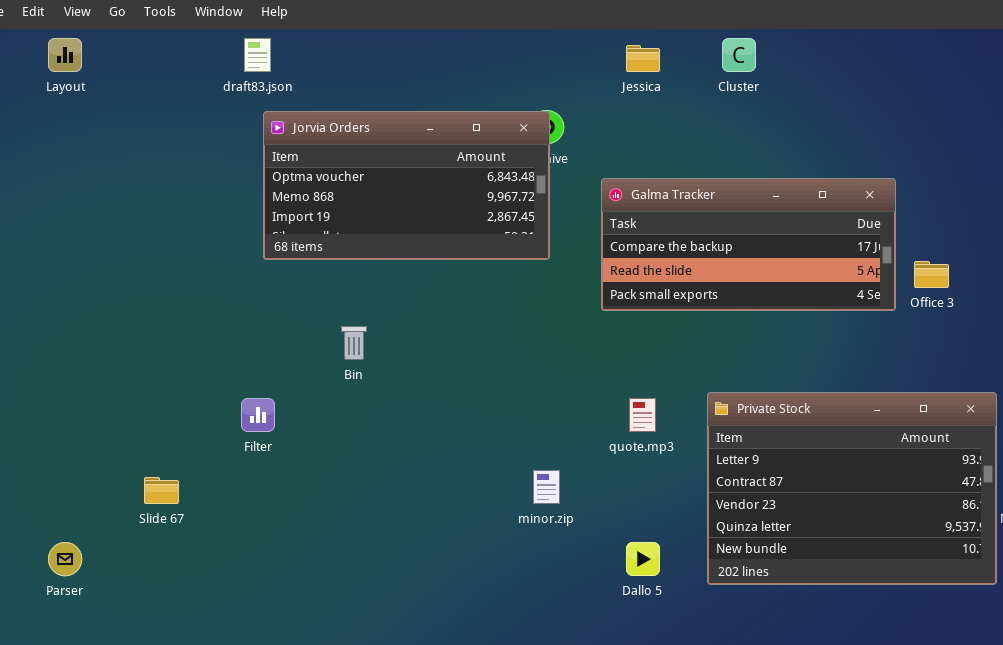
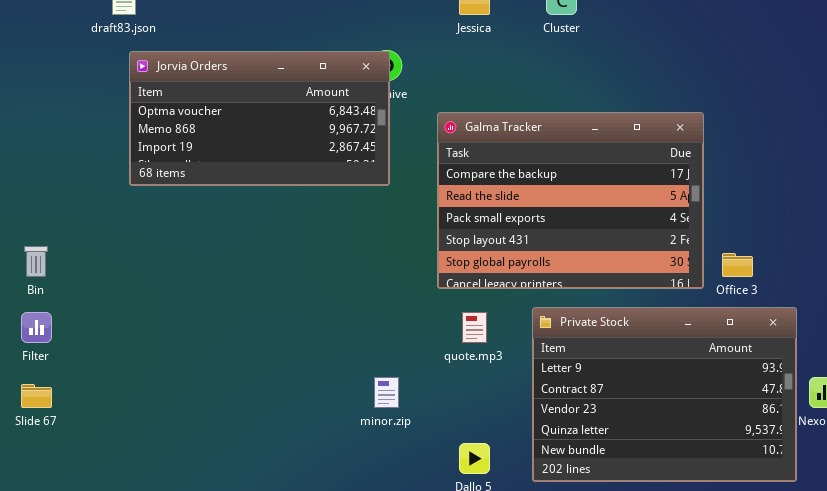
Galma Tracker: [601,178,896,311] -> [437,112,704,289], resized
Office 3: [914,261,949,288] -> [722,253,753,277], moved
Bin: [341,326,367,360] -> [24,246,48,277], moved
Filter: [241,398,275,432] -> [21,312,52,343], moved

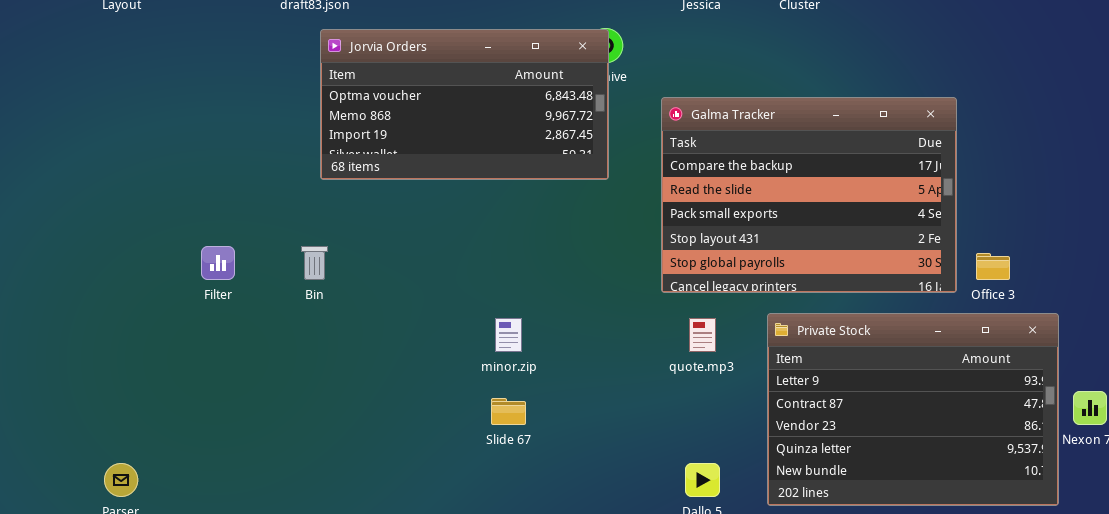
Bin: [24,246,48,277] -> [301,246,328,280], moved
Filter: [21,312,52,343] -> [201,246,235,280], moved
minor.zip: [374,377,399,408] -> [495,318,522,352], moved
Slide 67: [21,384,52,408] -> [491,398,526,425], moved

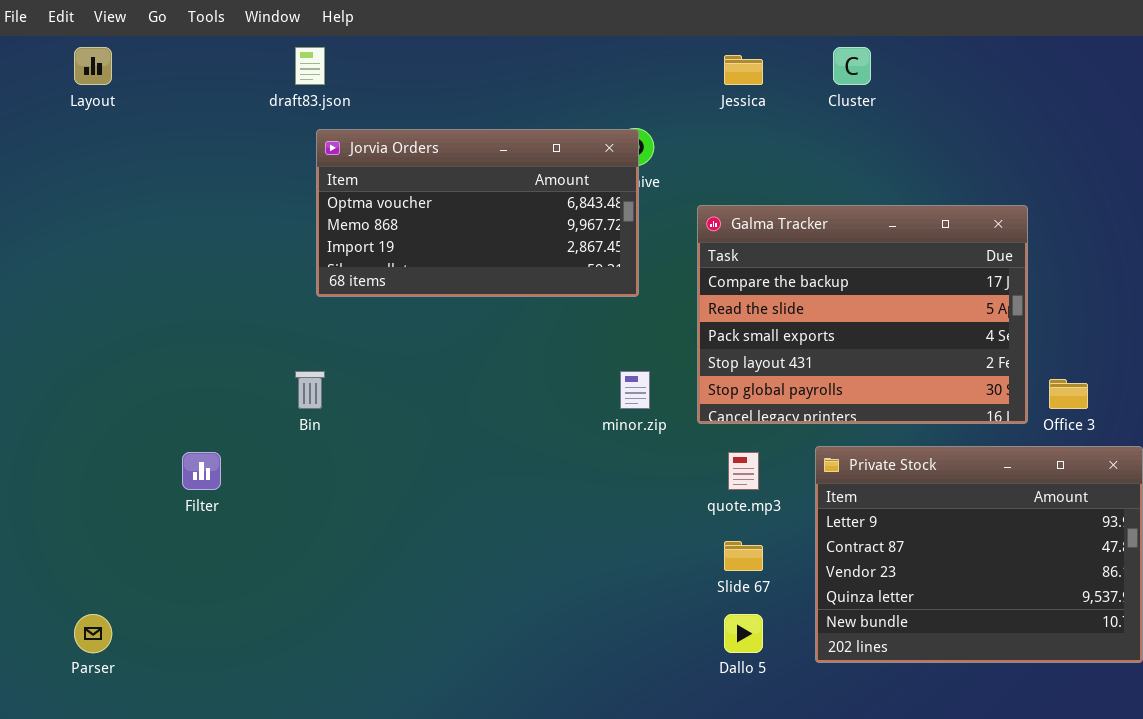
Filter: [201,246,235,280] -> [182,452,221,490], moved
minor.zip: [495,318,522,352] -> [620,371,650,409], moved
Slide 67: [491,398,526,425] -> [724,541,763,571], moved

